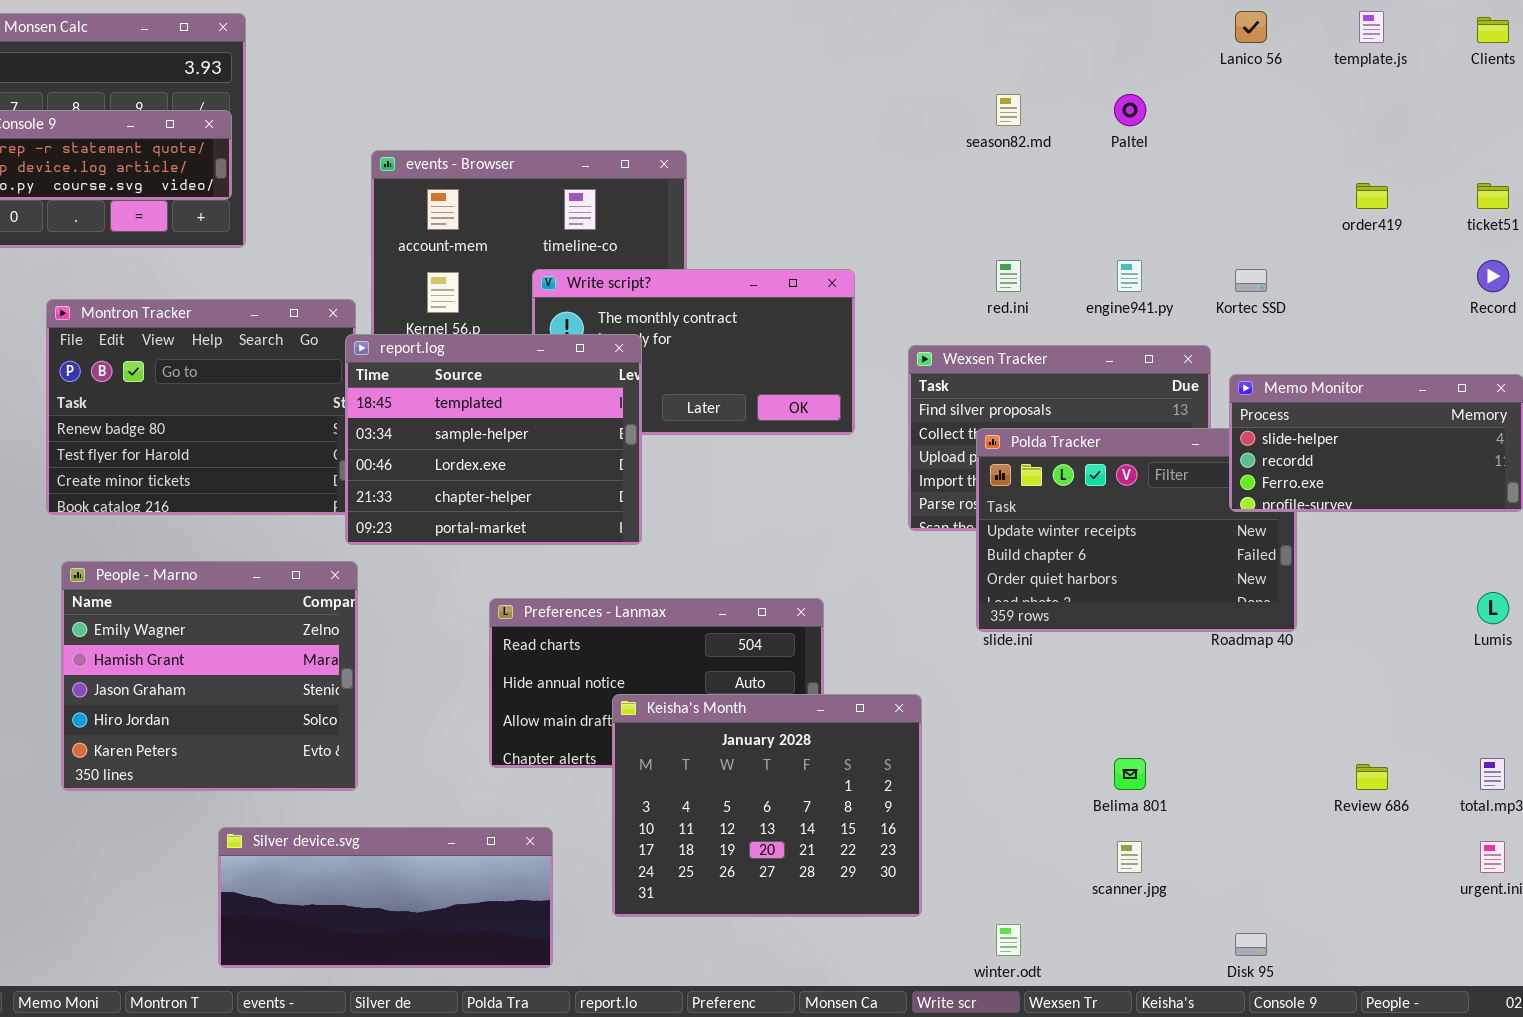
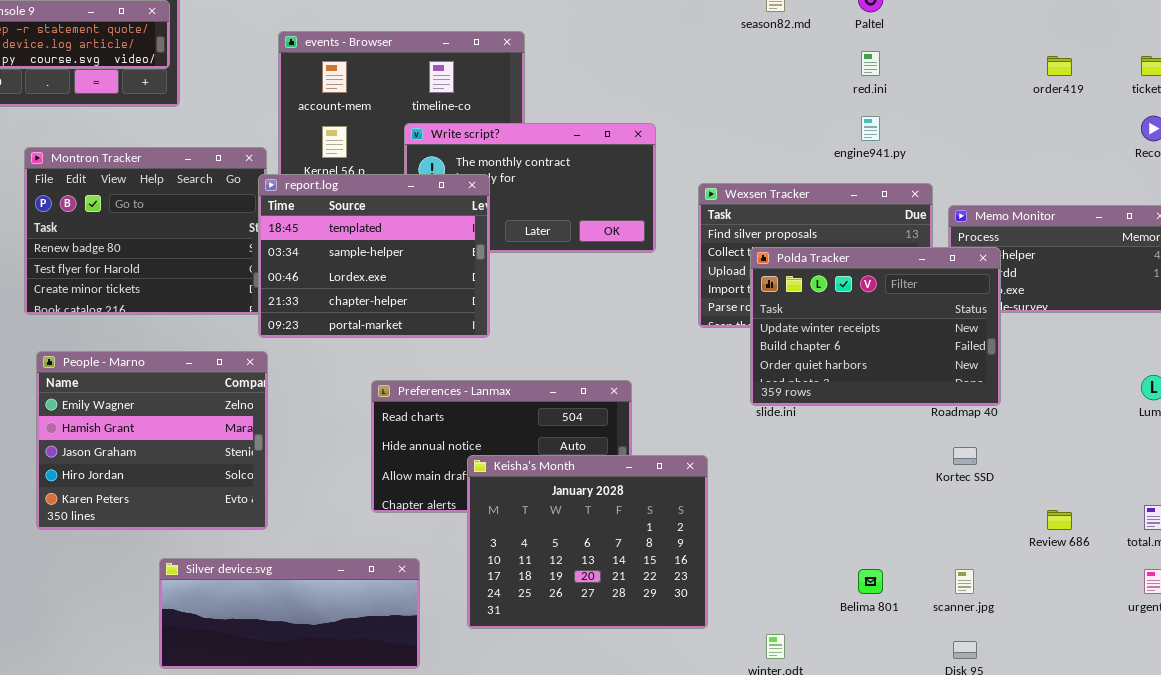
red.ini: [996,260,1021,292] -> [861,51,880,76], moved
Kortec SSD: [1235,269,1267,292] -> [953,447,977,465], moved
Polda Tracker: [976,428,1297,632] -> [750,247,1001,406], raised
Belima 801: [1114,758,1146,790] -> [858,569,883,594], moved
scanner.jpg: [1117,841,1142,873] -> [955,569,974,594], moved

